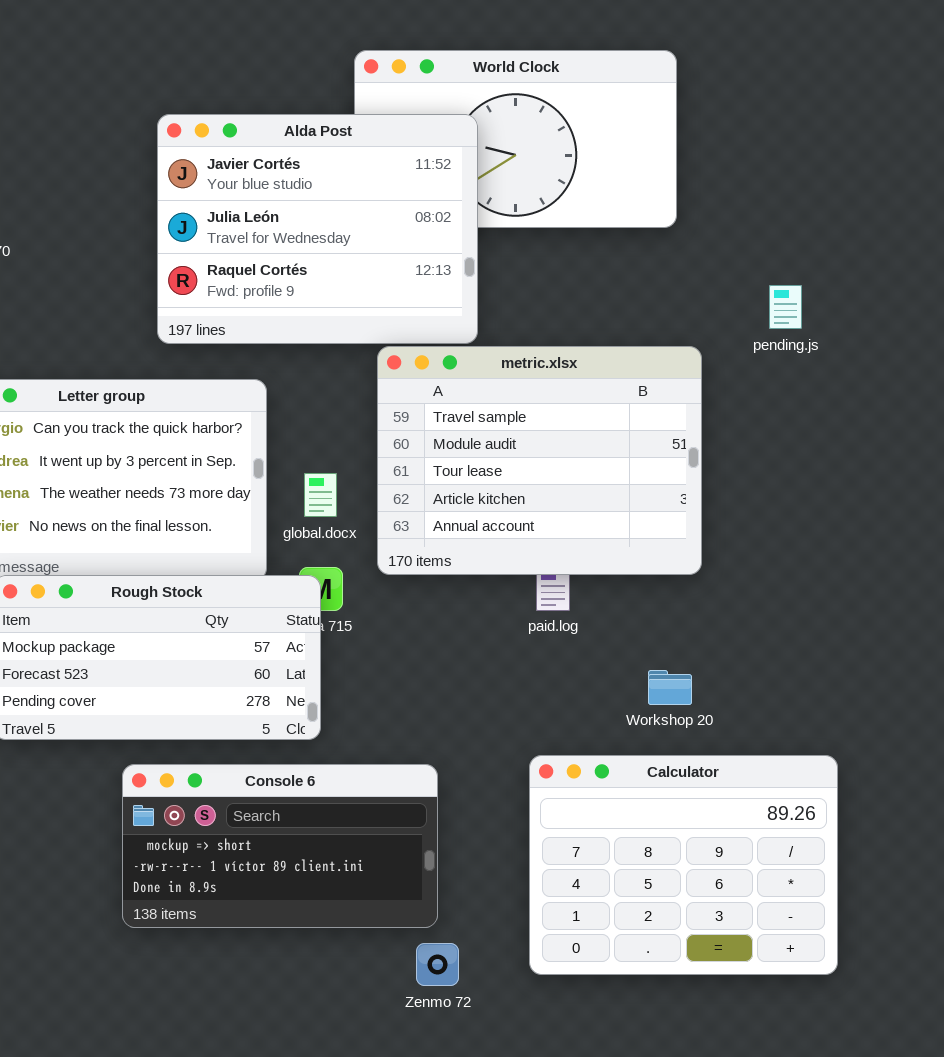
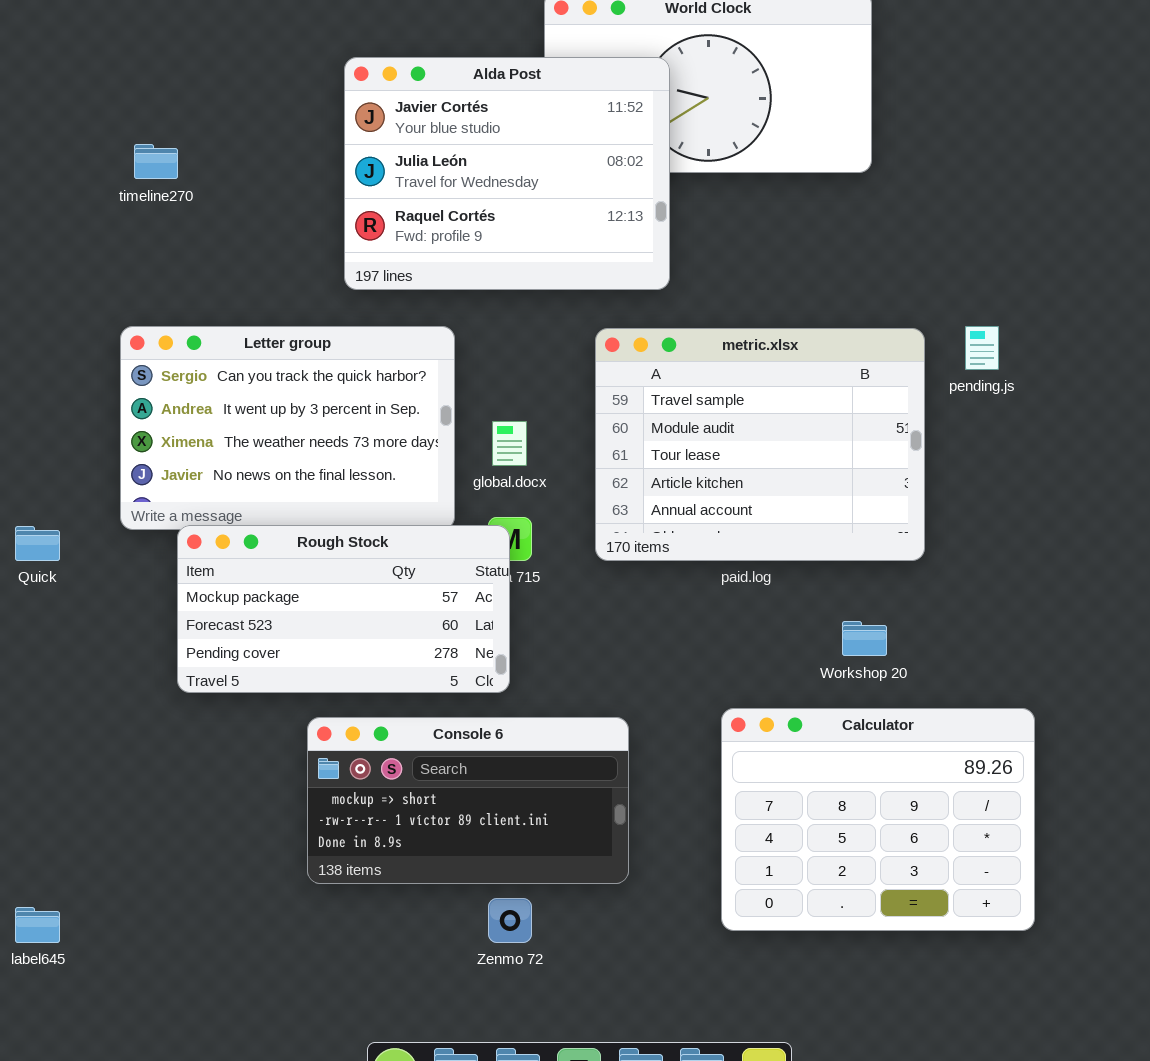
pending.js: [769,285,802,329] -> [965,326,999,370], moved
metric.xlsx: [377,346,702,575] -> [595,328,925,561], moved
Zenmo 72: [416,943,459,986] -> [488,898,532,943], moved

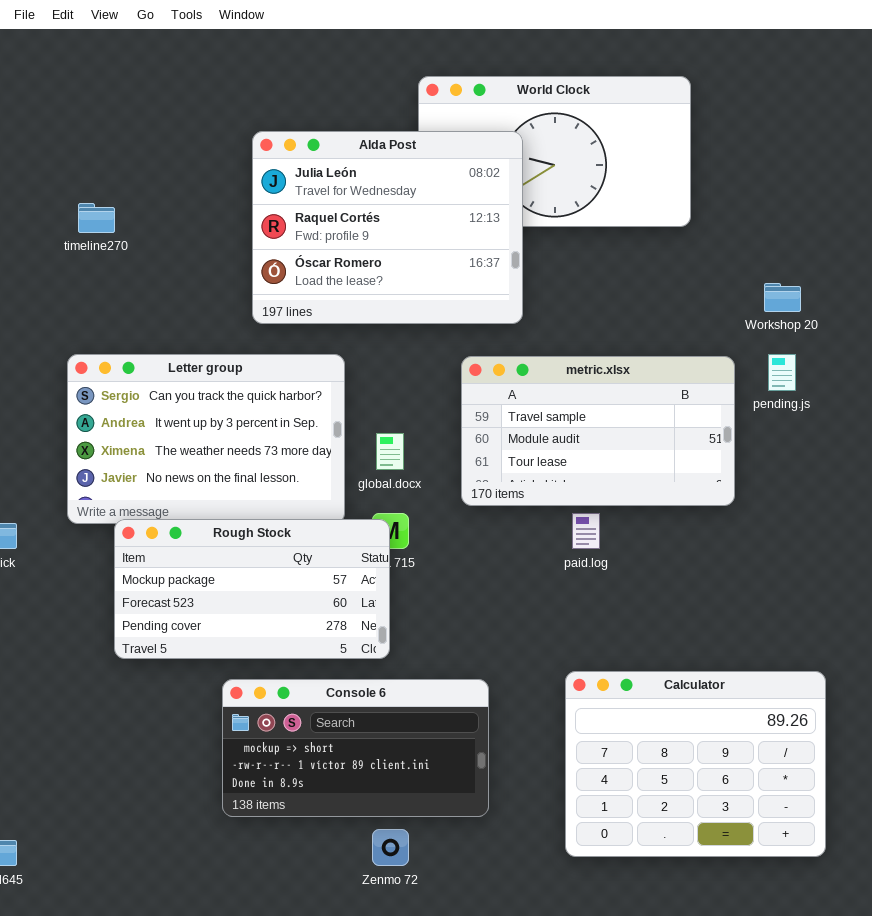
Alda Post: [344,57,670,290] -> [252,131,523,324], scrolled down 1 row
metric.xlsx: [595,328,925,561] -> [461,356,735,506], resized
Workshop 20: [842,621,887,656] -> [764,283,801,312], moved

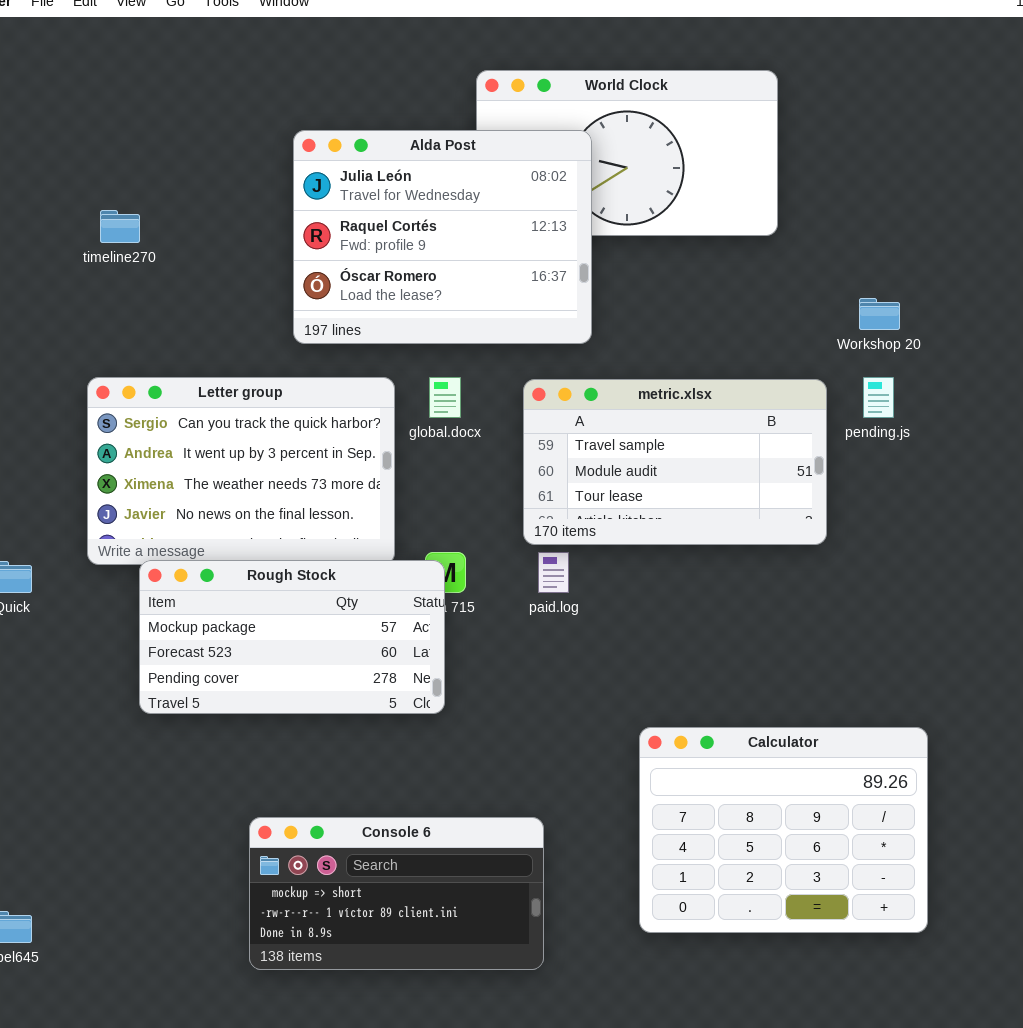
global.docx: [376,433,404,470] -> [429,377,461,418], moved
paid.log: [572,513,600,549] -> [538,552,569,593], moved
Console 6: [222,679,489,817] -> [249,817,544,970], moved

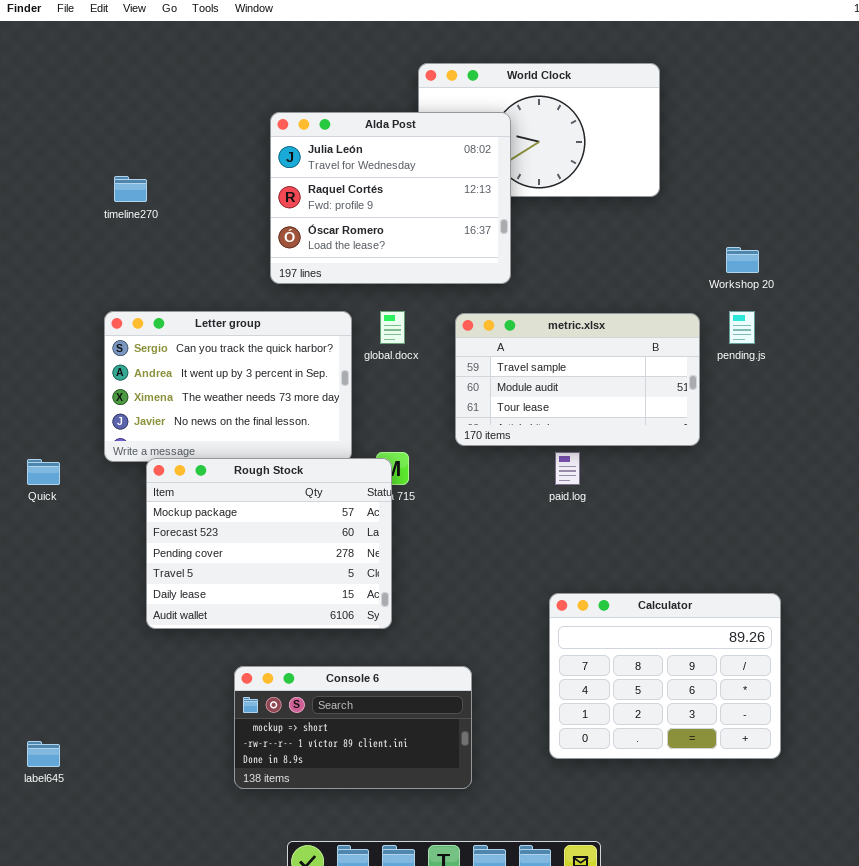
paid.log: [538,552,569,593] -> [555,452,580,485], moved
Rough Stock: [139,560,445,714] -> [146,458,392,629], resized

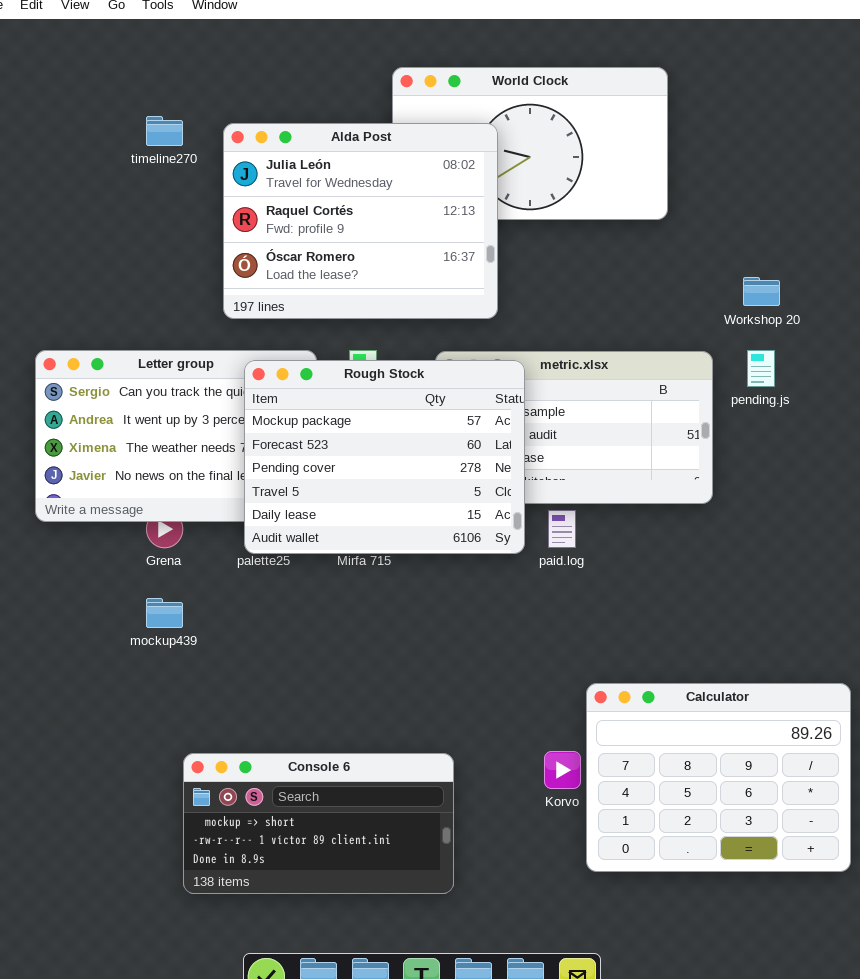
timeline270: [114,176,147,202] -> [146,116,183,146], moved
Rough Stock: [146,458,392,629] -> [244,360,525,554], moved
Calculator: [549,593,781,759] -> [586,683,851,872], moved

